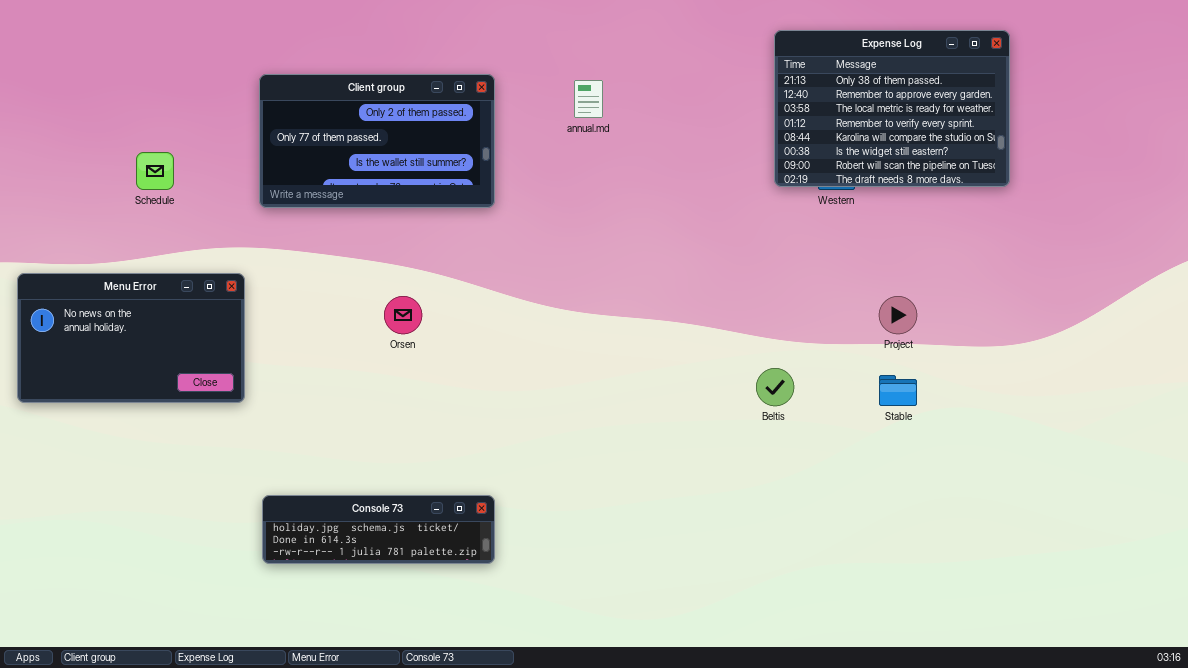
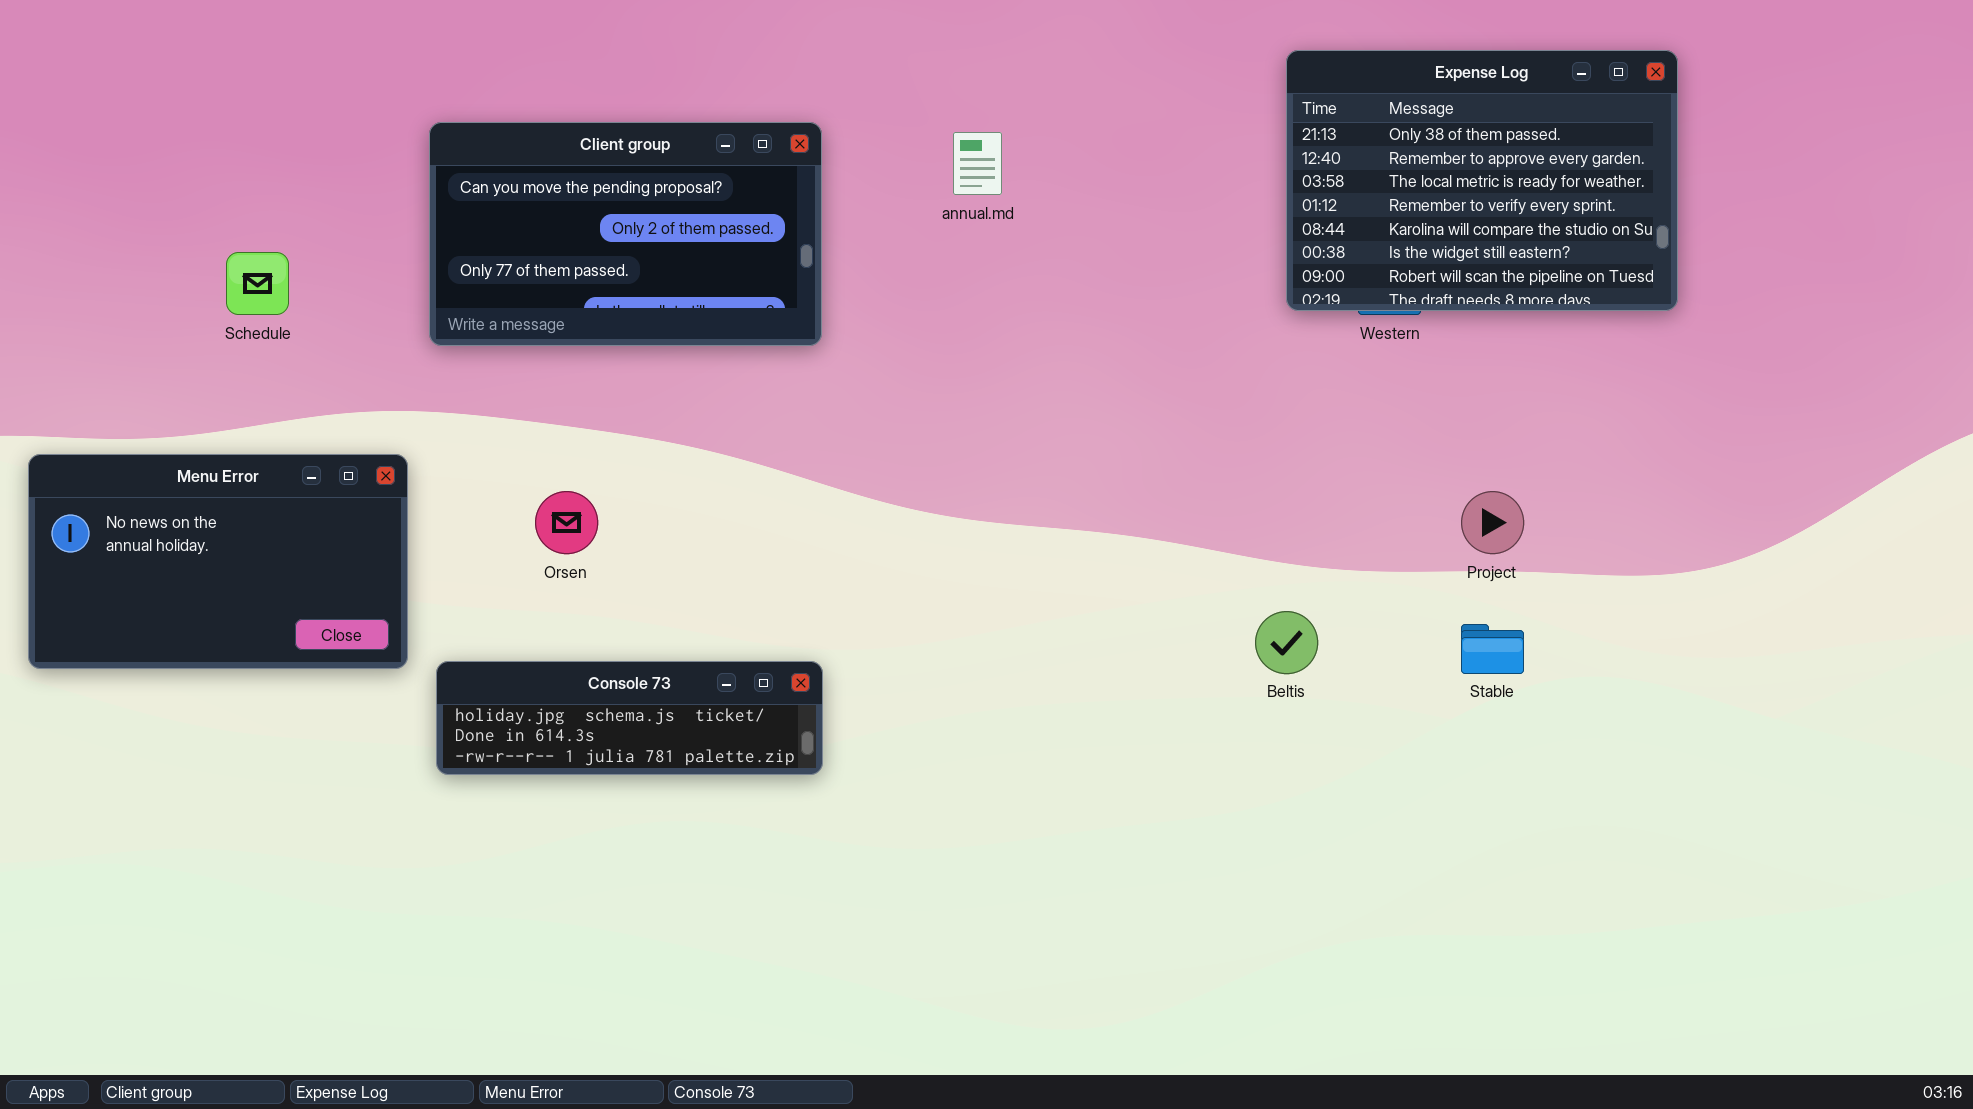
Client group: [259,74,495,208] -> [429,122,822,346], scrolled up 1 row
Orsen: [384,296,422,334] -> [535,491,598,554], moved
Console 73: [262,495,495,564] -> [436,661,823,775], moved

